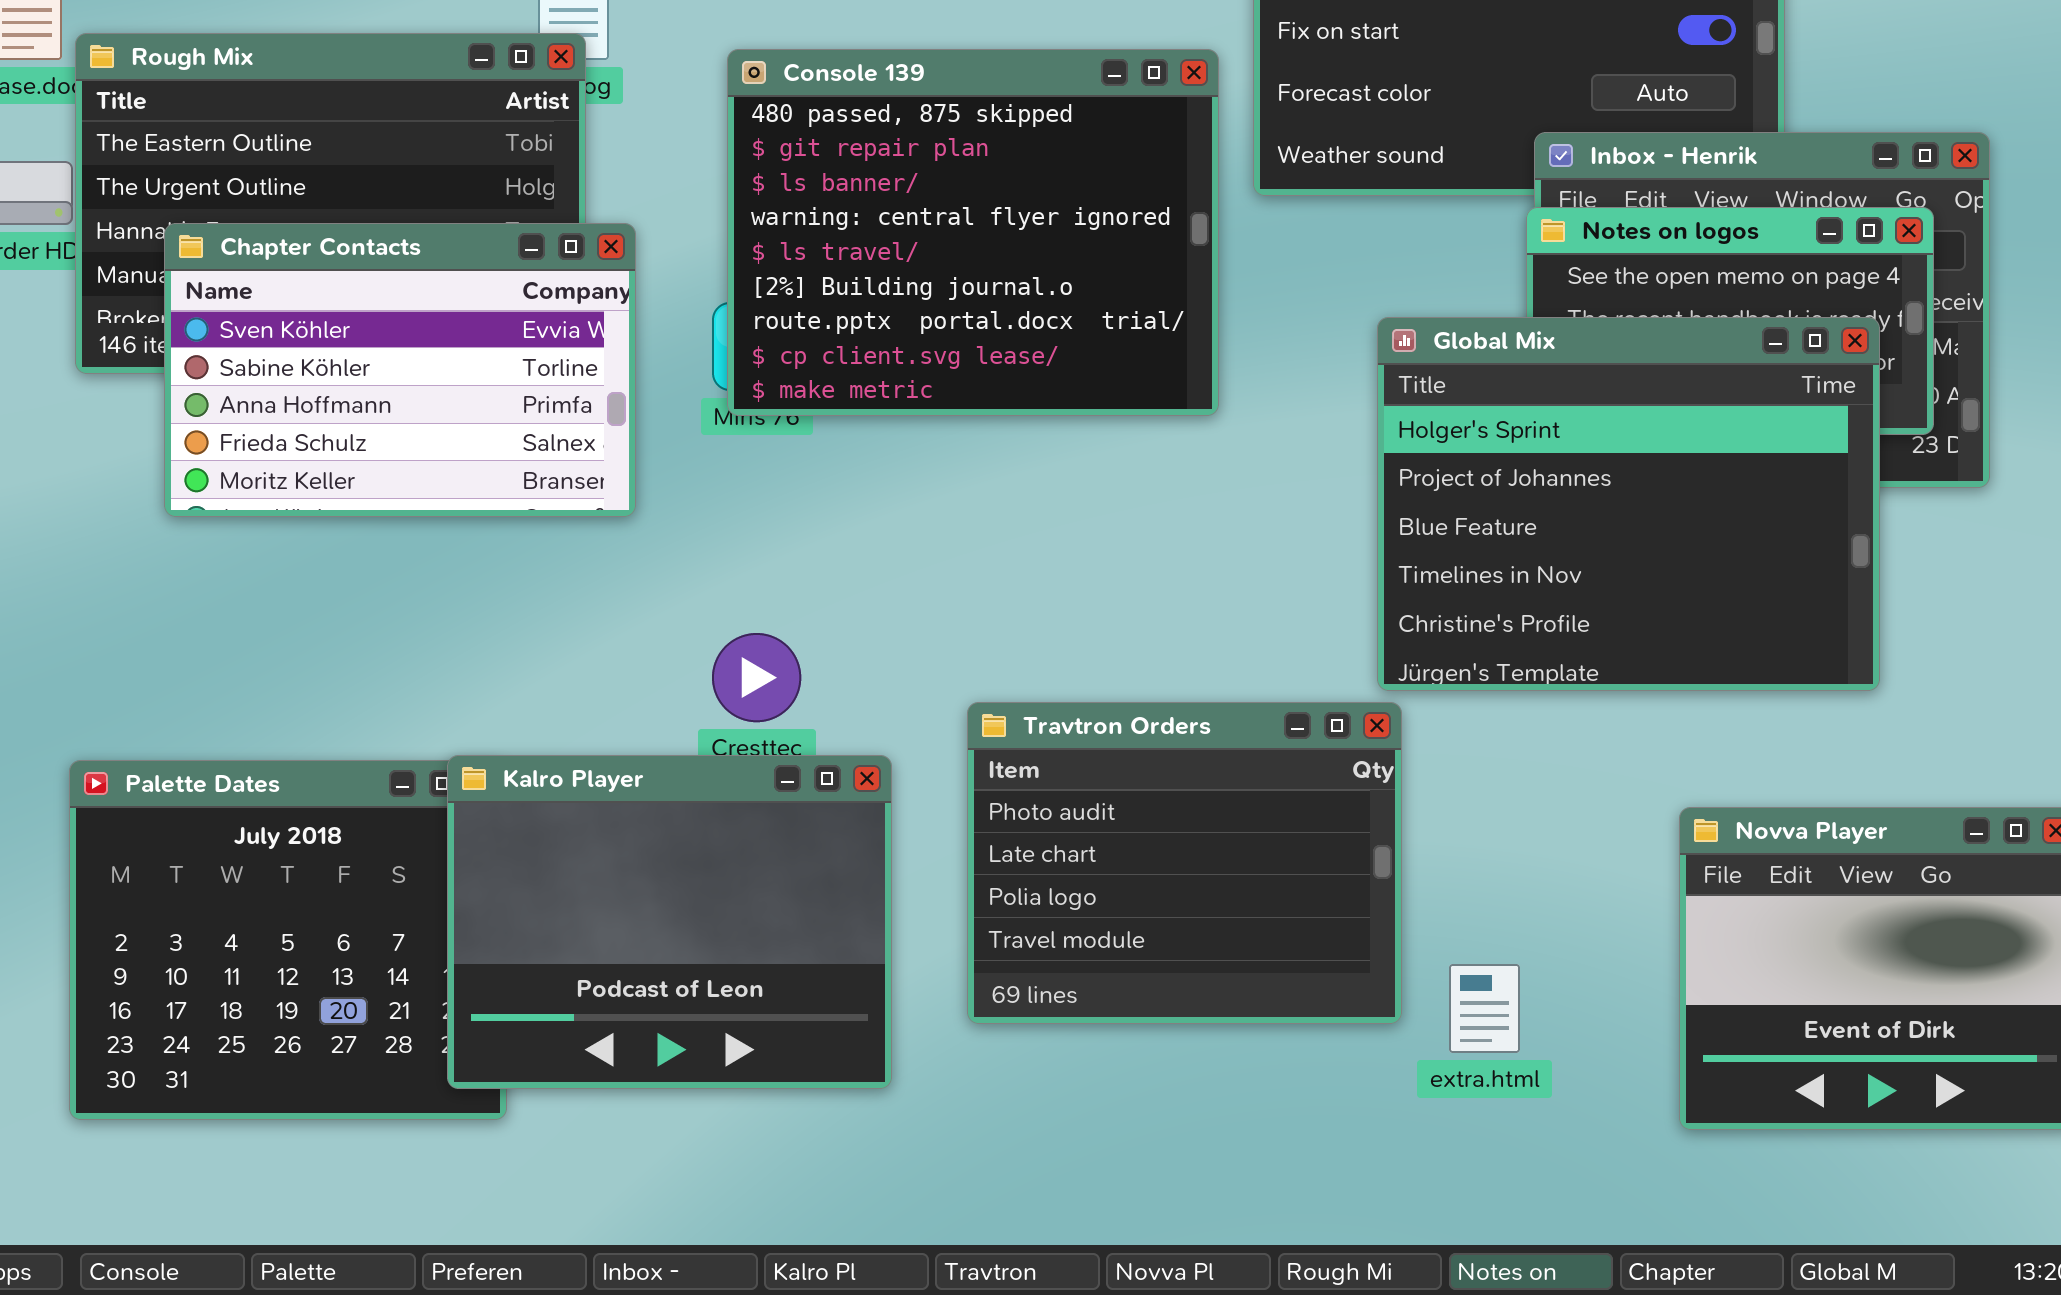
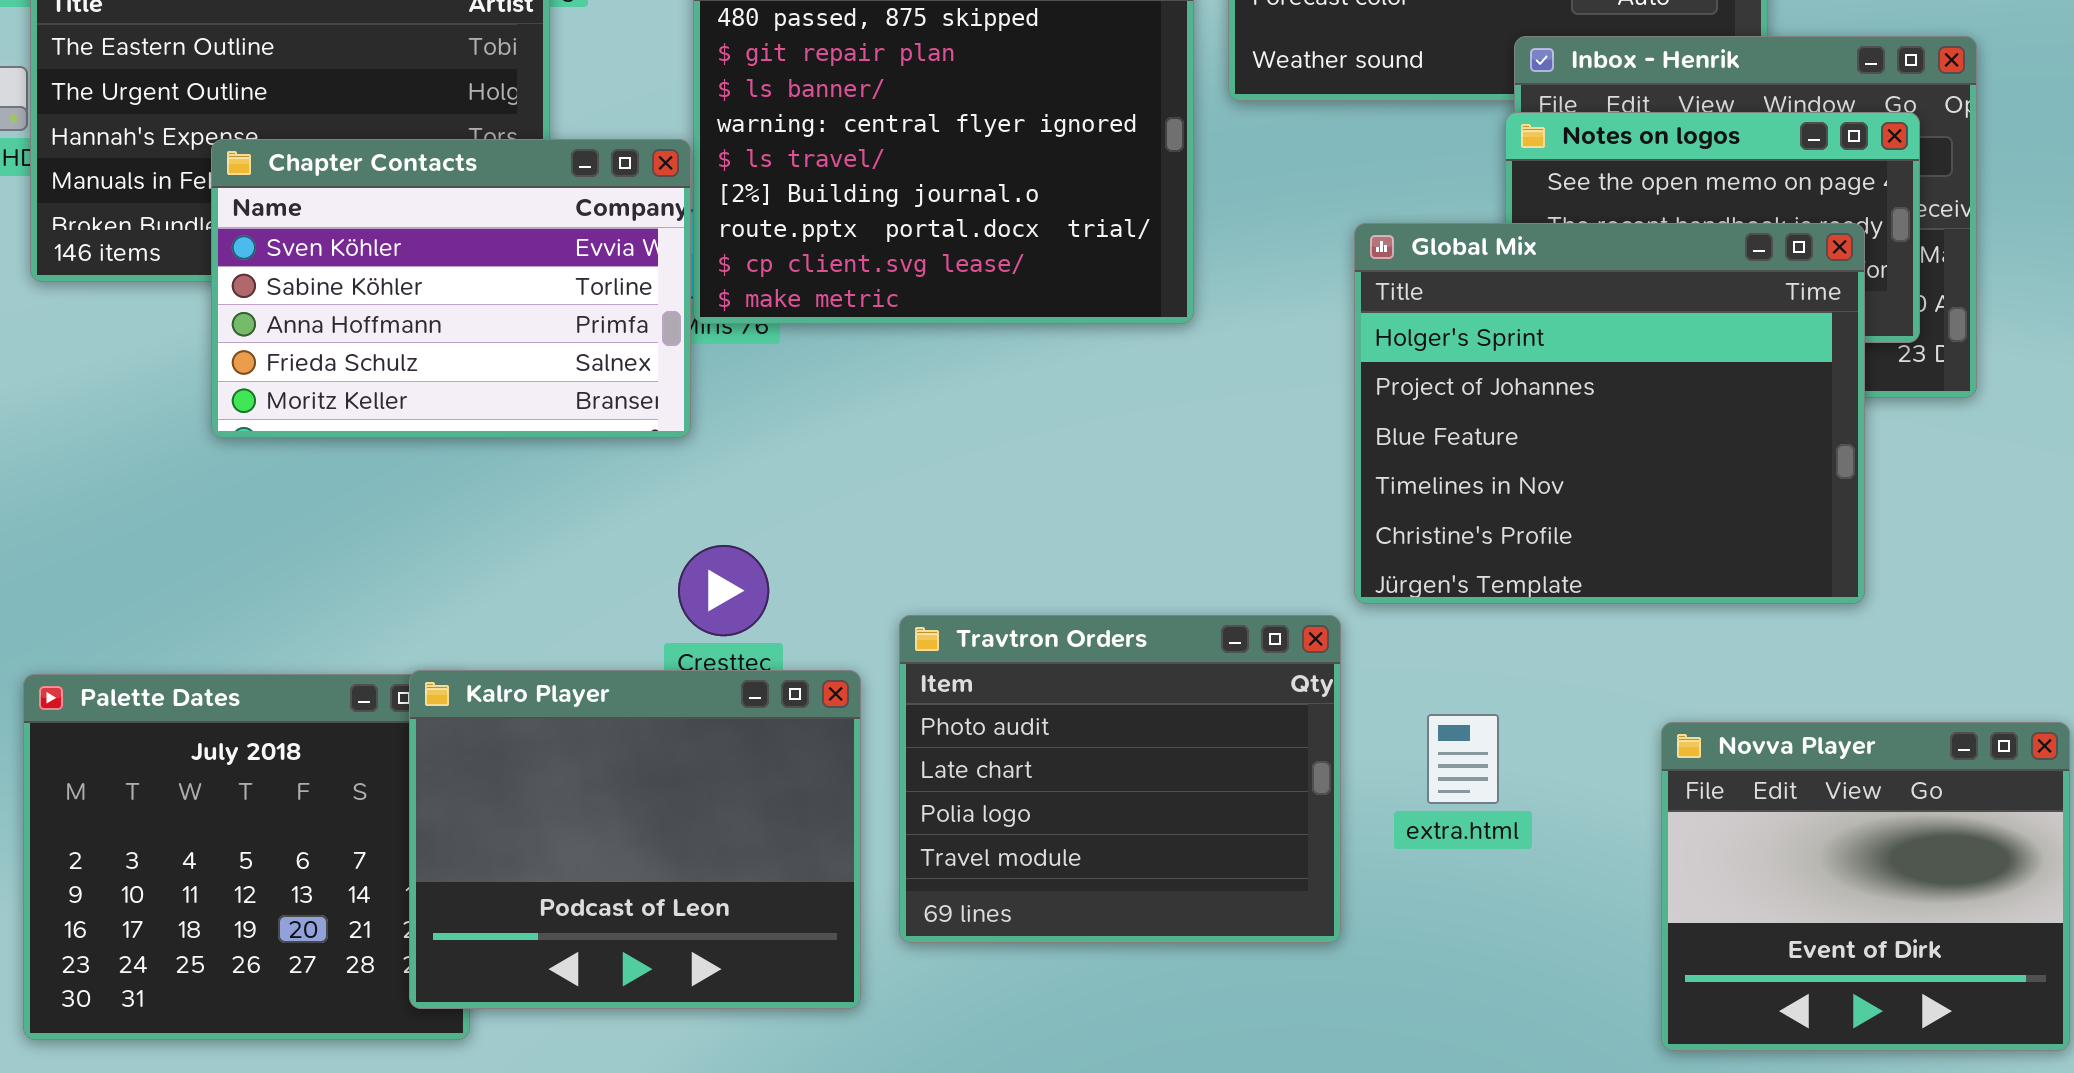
Chapter Contacts: [164,223,636,517] -> [211,139,691,438], moved
Travtron Orders: [967,702,1402,1024] -> [899,615,1341,943], moved
extra.html: [1449,964,1520,1053] -> [1427,714,1499,804], moved

